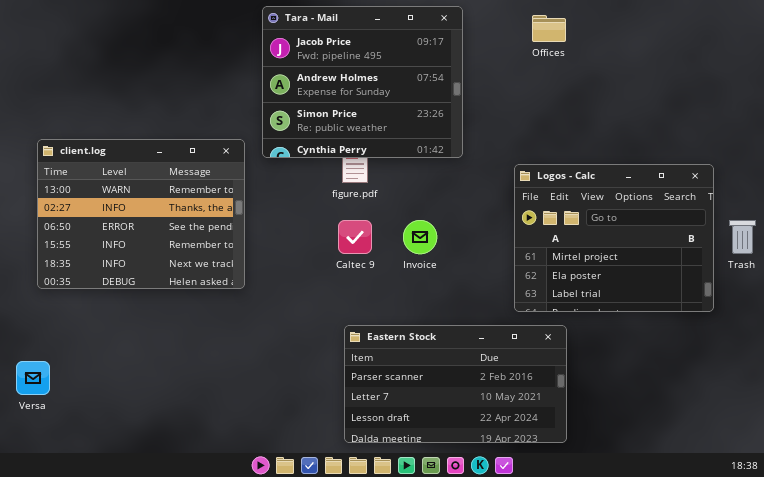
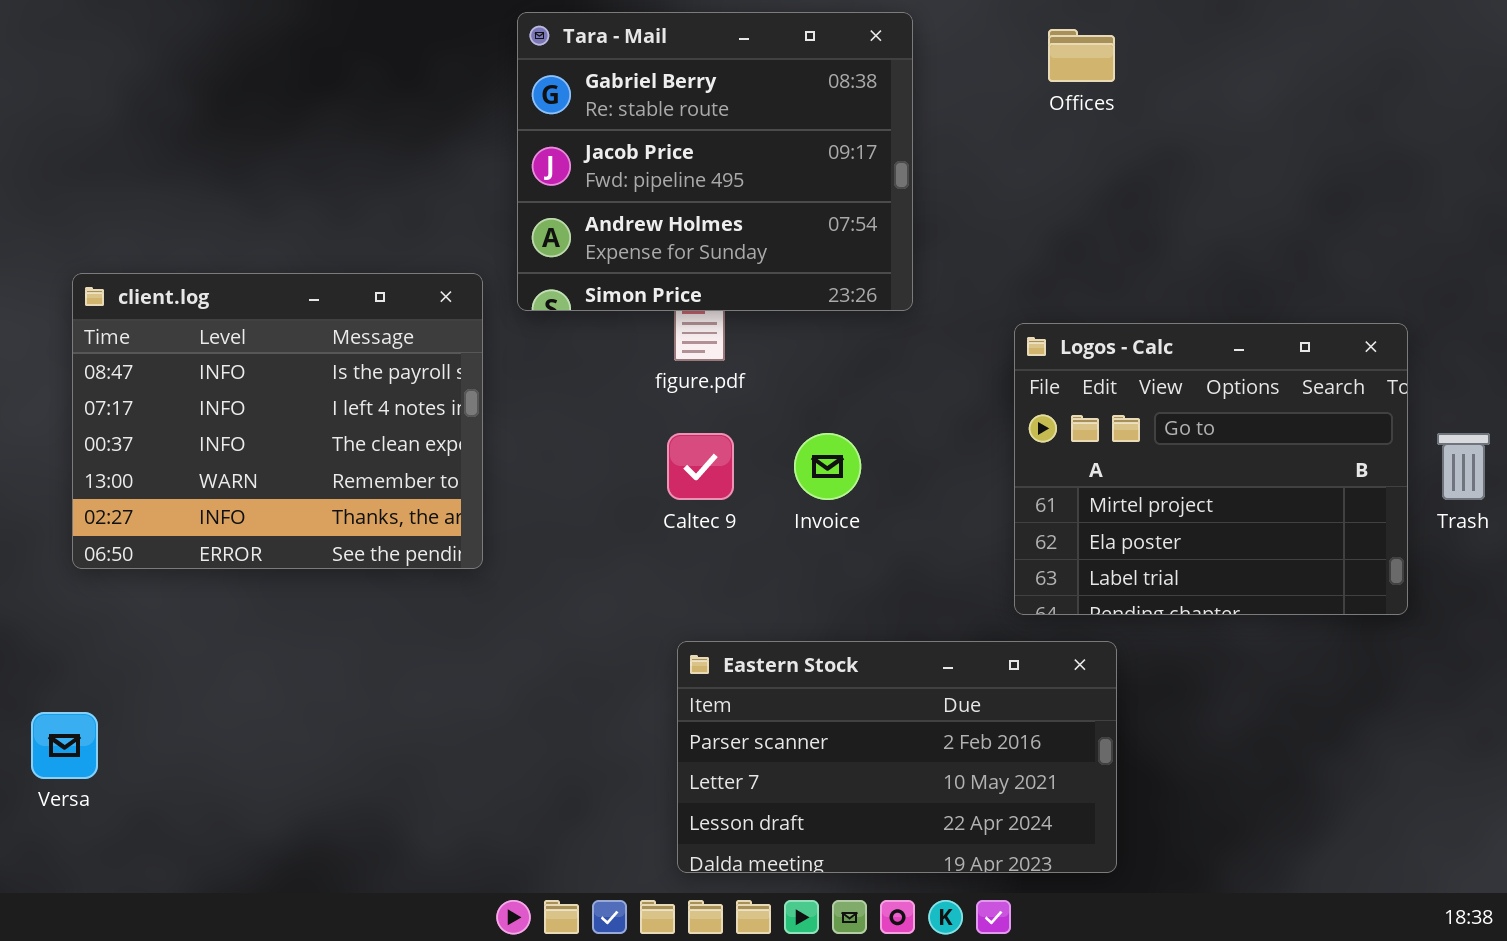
Tara - Mail: [262,6,463,158] -> [517,12,913,311], scrolled up 1 row
client.log: [37,139,245,289] -> [72,273,483,569], scrolled up 3 rows

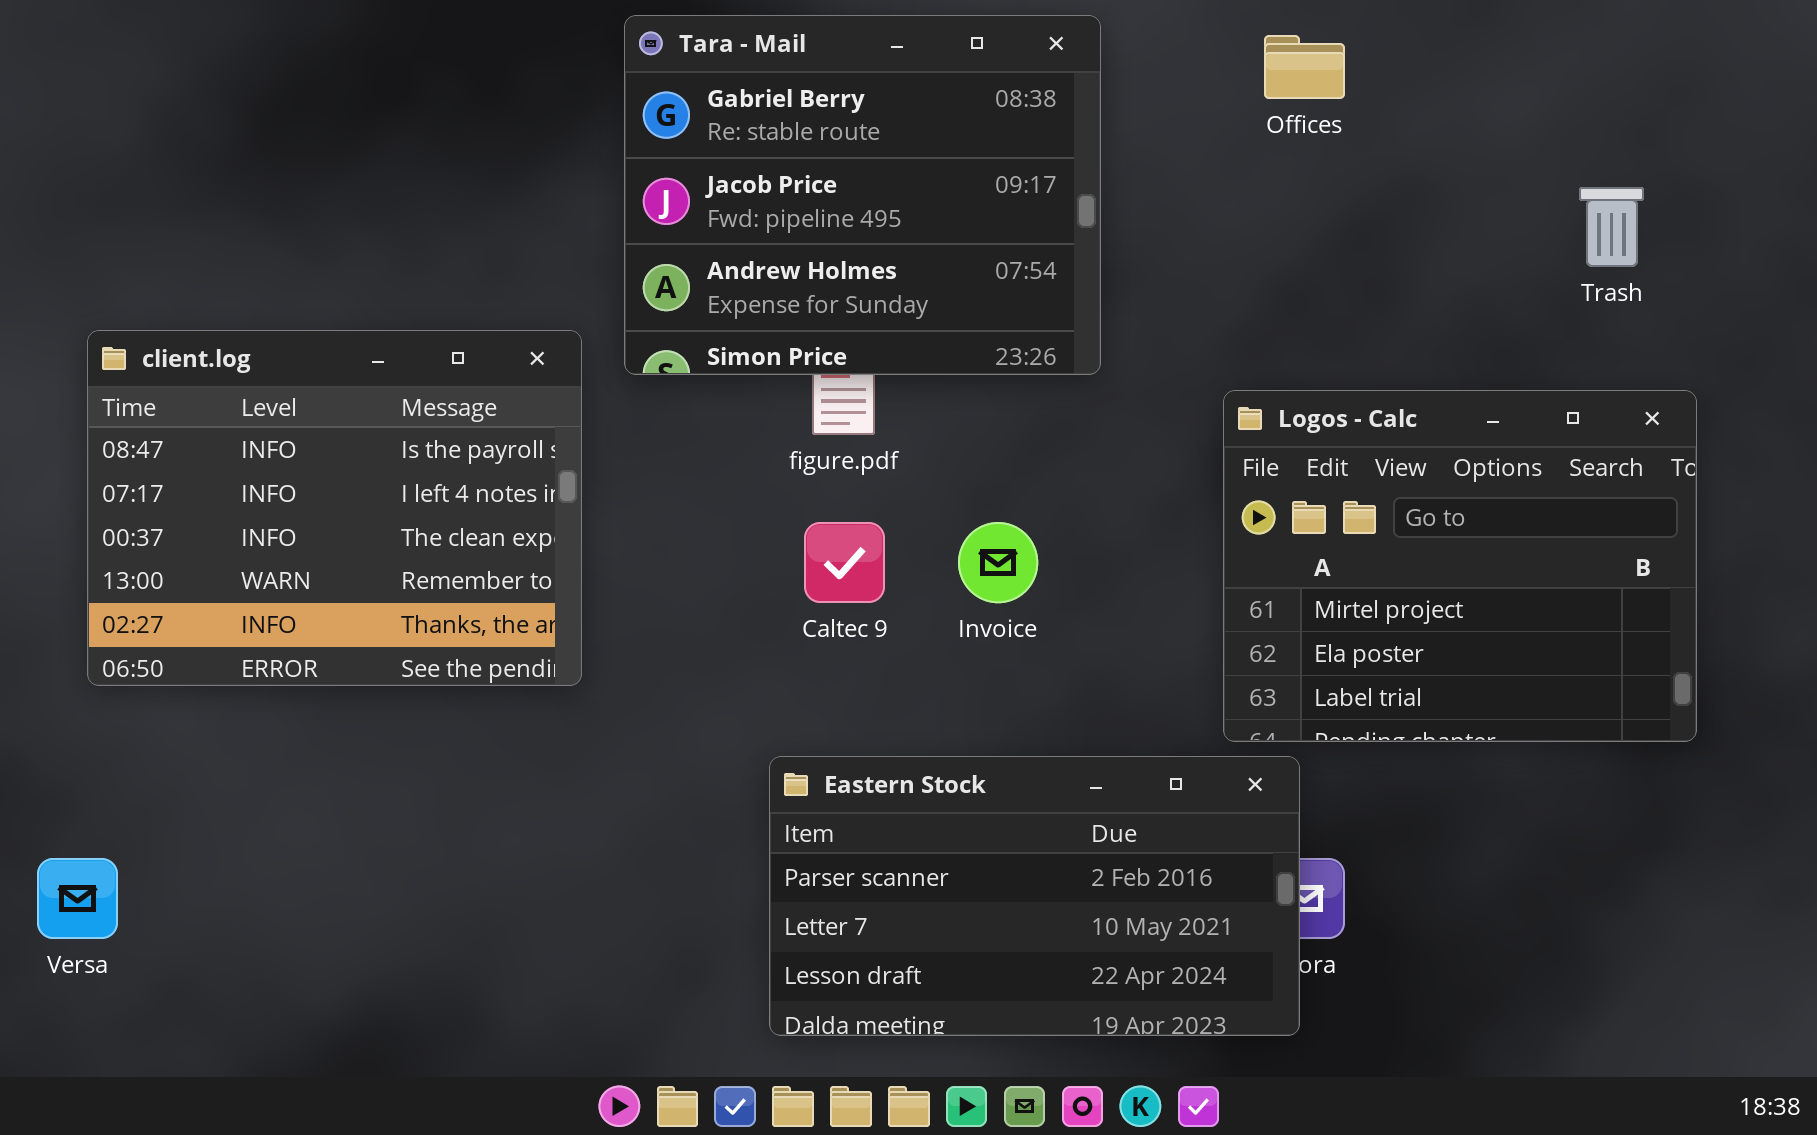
Trash: [1437,433,1490,500] -> [1579,187,1644,267], moved
Eastern Stock: [677,641,1117,873] -> [769,756,1300,1036], moved

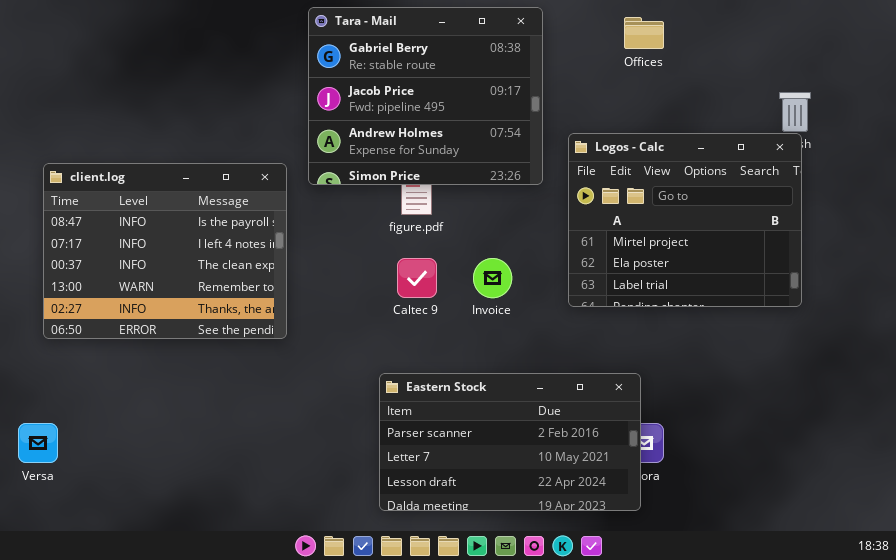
Logos - Calc: [1223,390,1697,742] -> [568,133,802,307], moved

